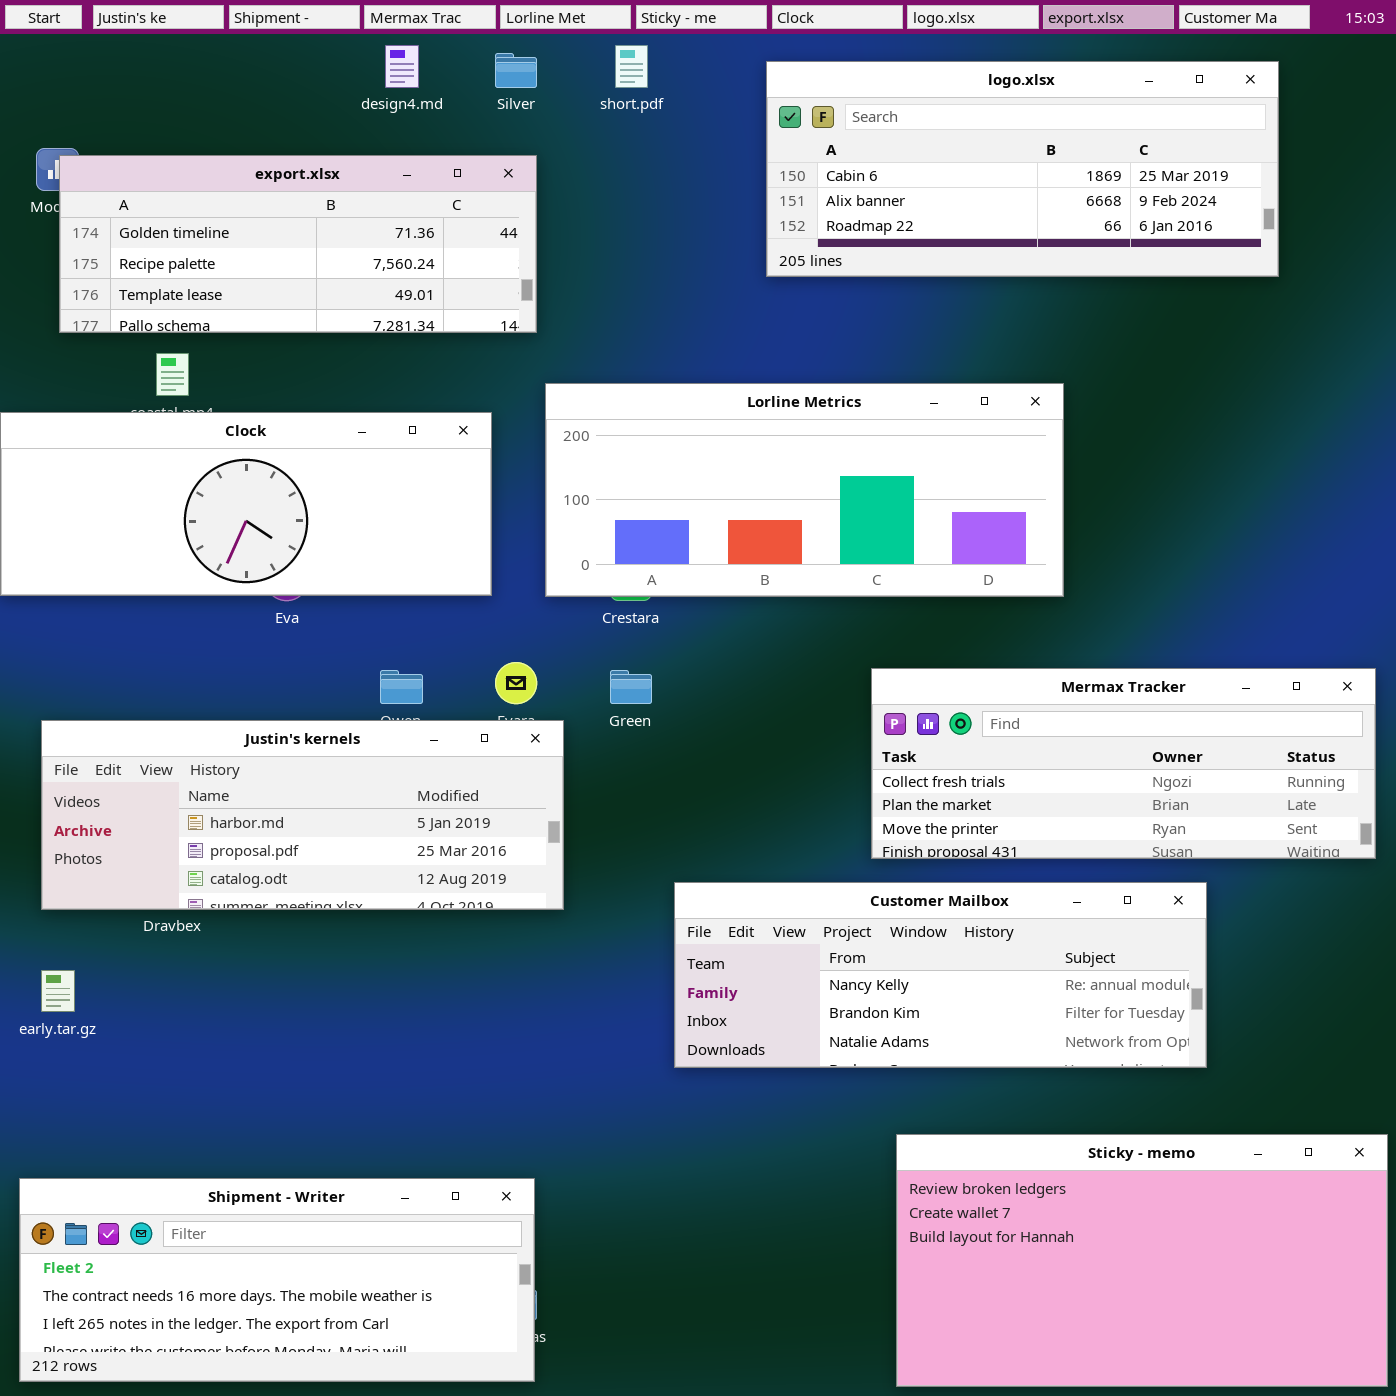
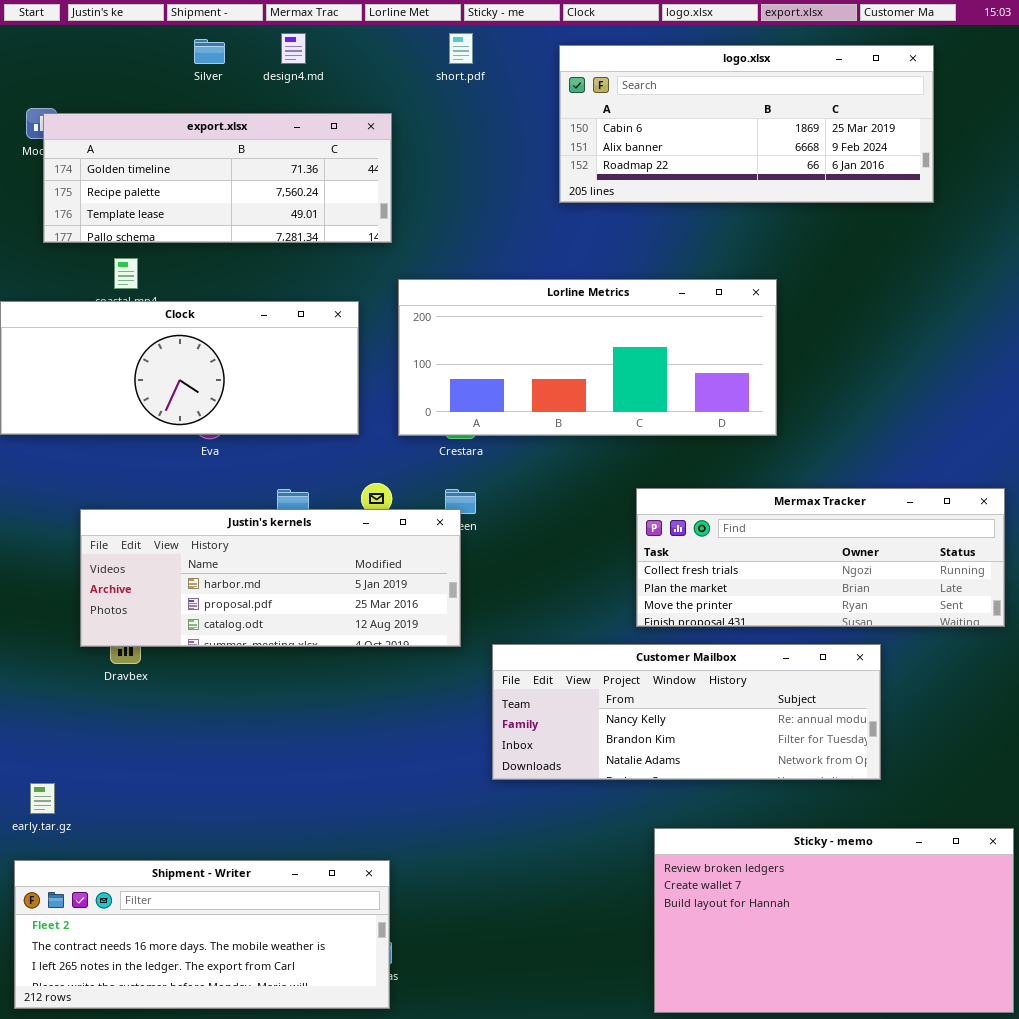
Silver: [495,53,537,88] -> [194,39,225,64], moved
Justin's kernels: [41,720,564,910] -> [80,509,461,647], moved
early.tar.gz: [41,970,75,1012] -> [30,783,55,814], moved

